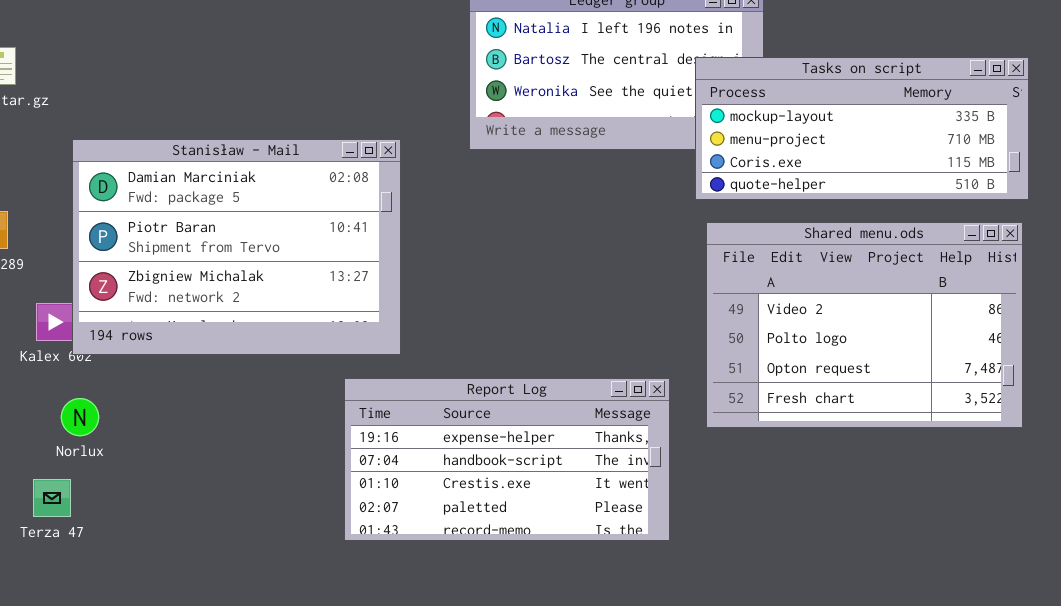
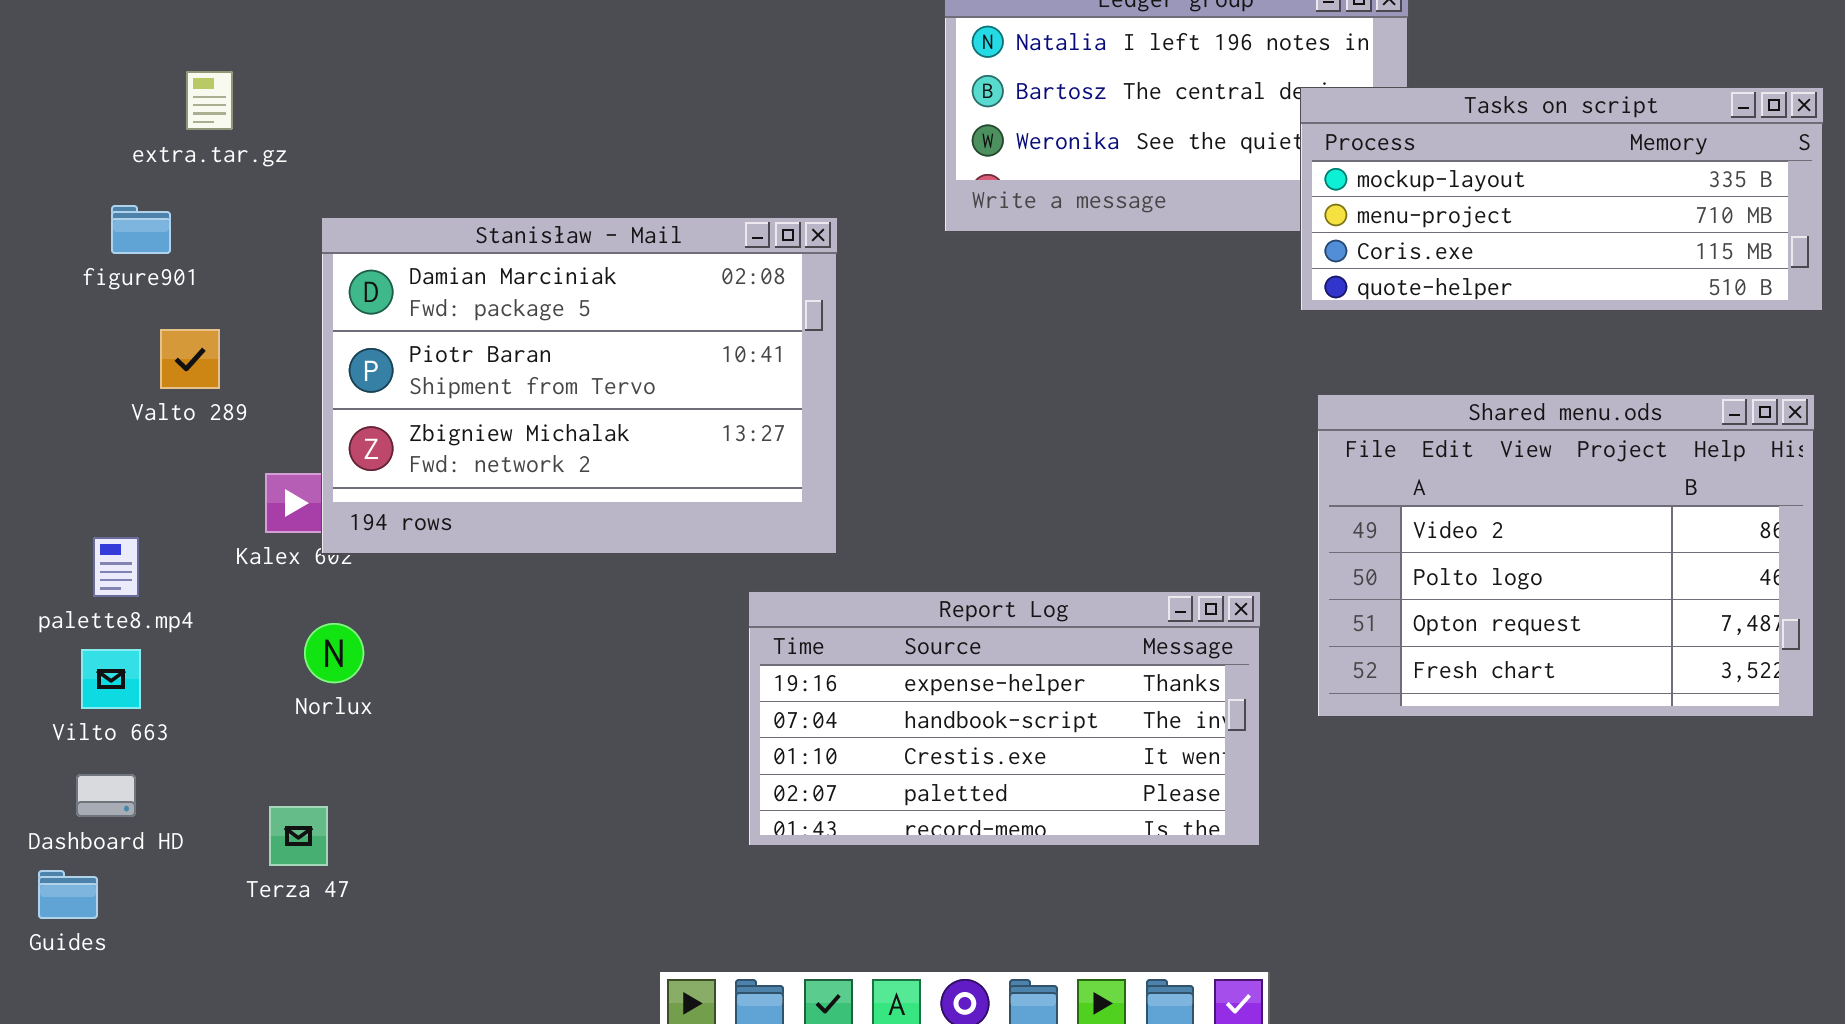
Shared menu.ods: [706,222,1023,428] -> [1317,394,1815,718], moved
Terza 47: [33,479,71,517] -> [269,806,328,866], moved

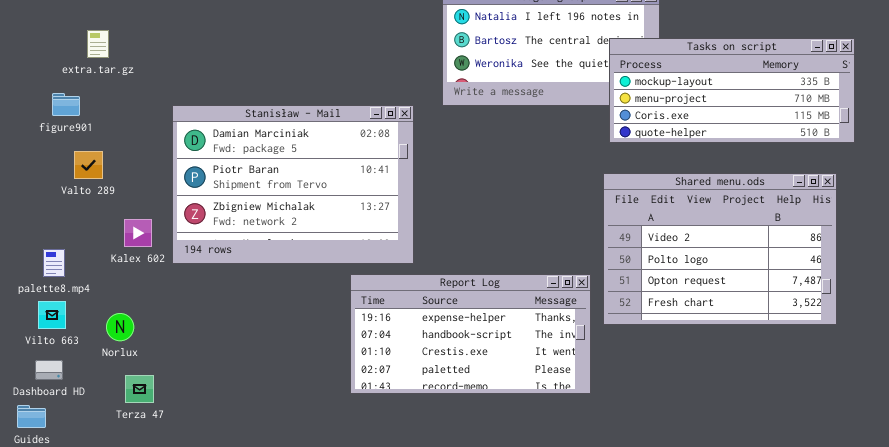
Stanisław - Mail: [321,217,838,555] -> [172,105,414,264], moved
Shared menu.ods: [1317,394,1815,718] -> [603,173,837,325], moved
Norlux: [304,623,364,683] -> [106,313,134,341], moved

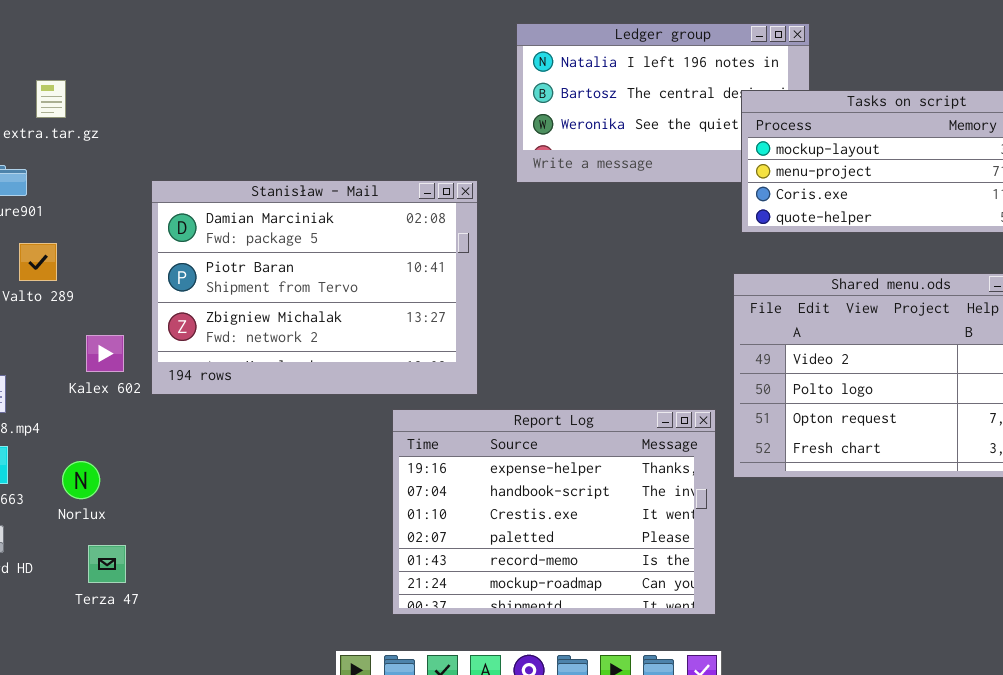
Report Log: [350,274,591,394] -> [392,409,716,615], resized

